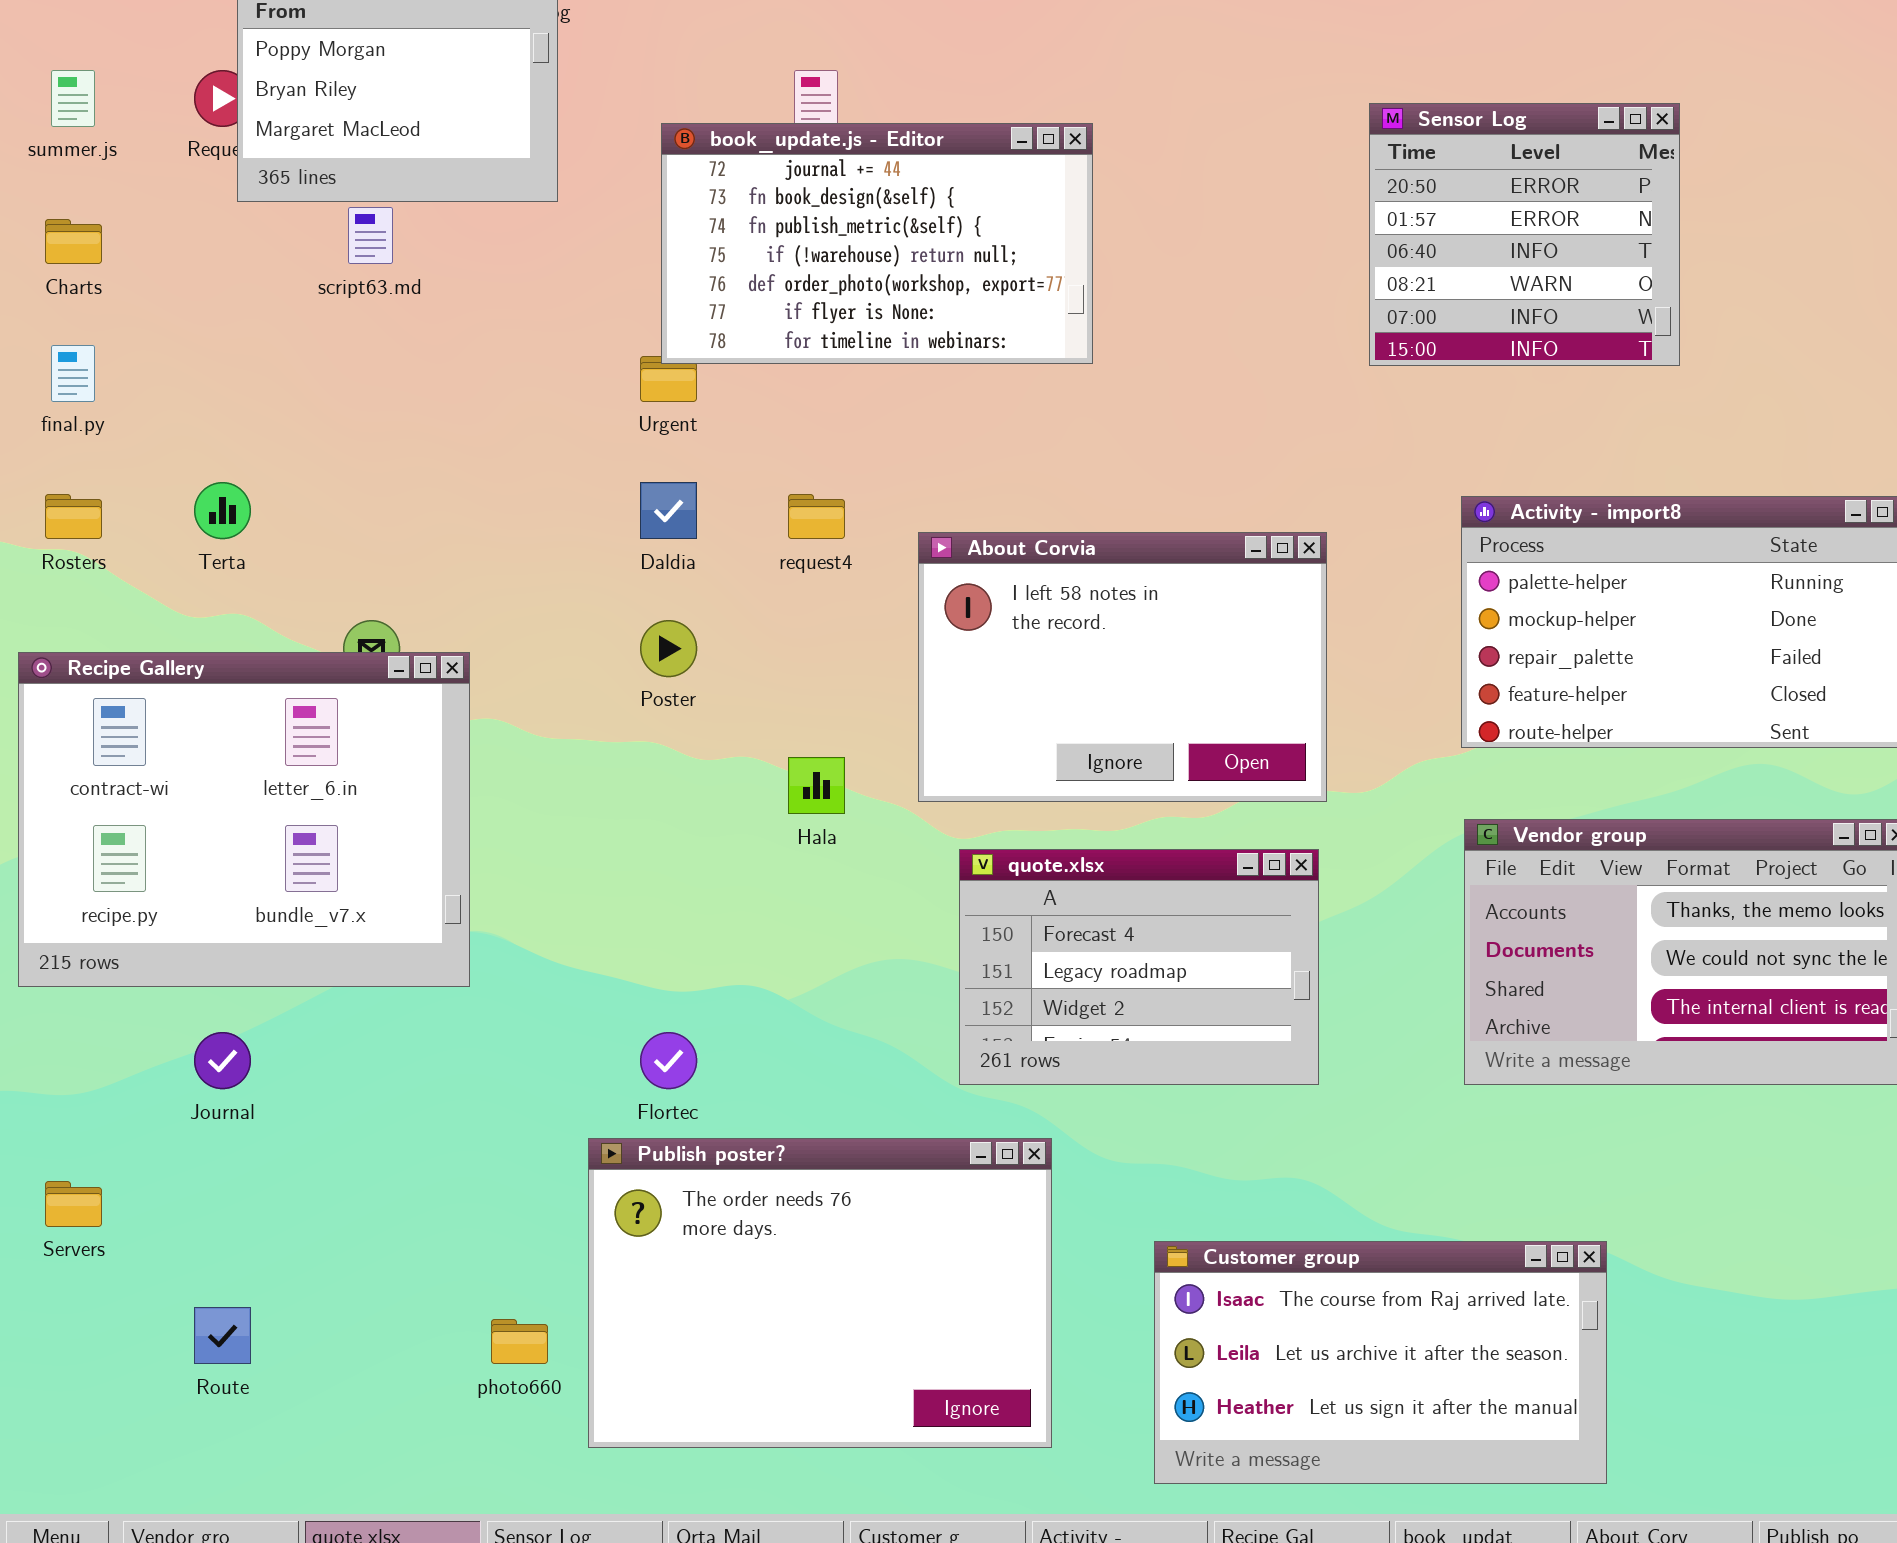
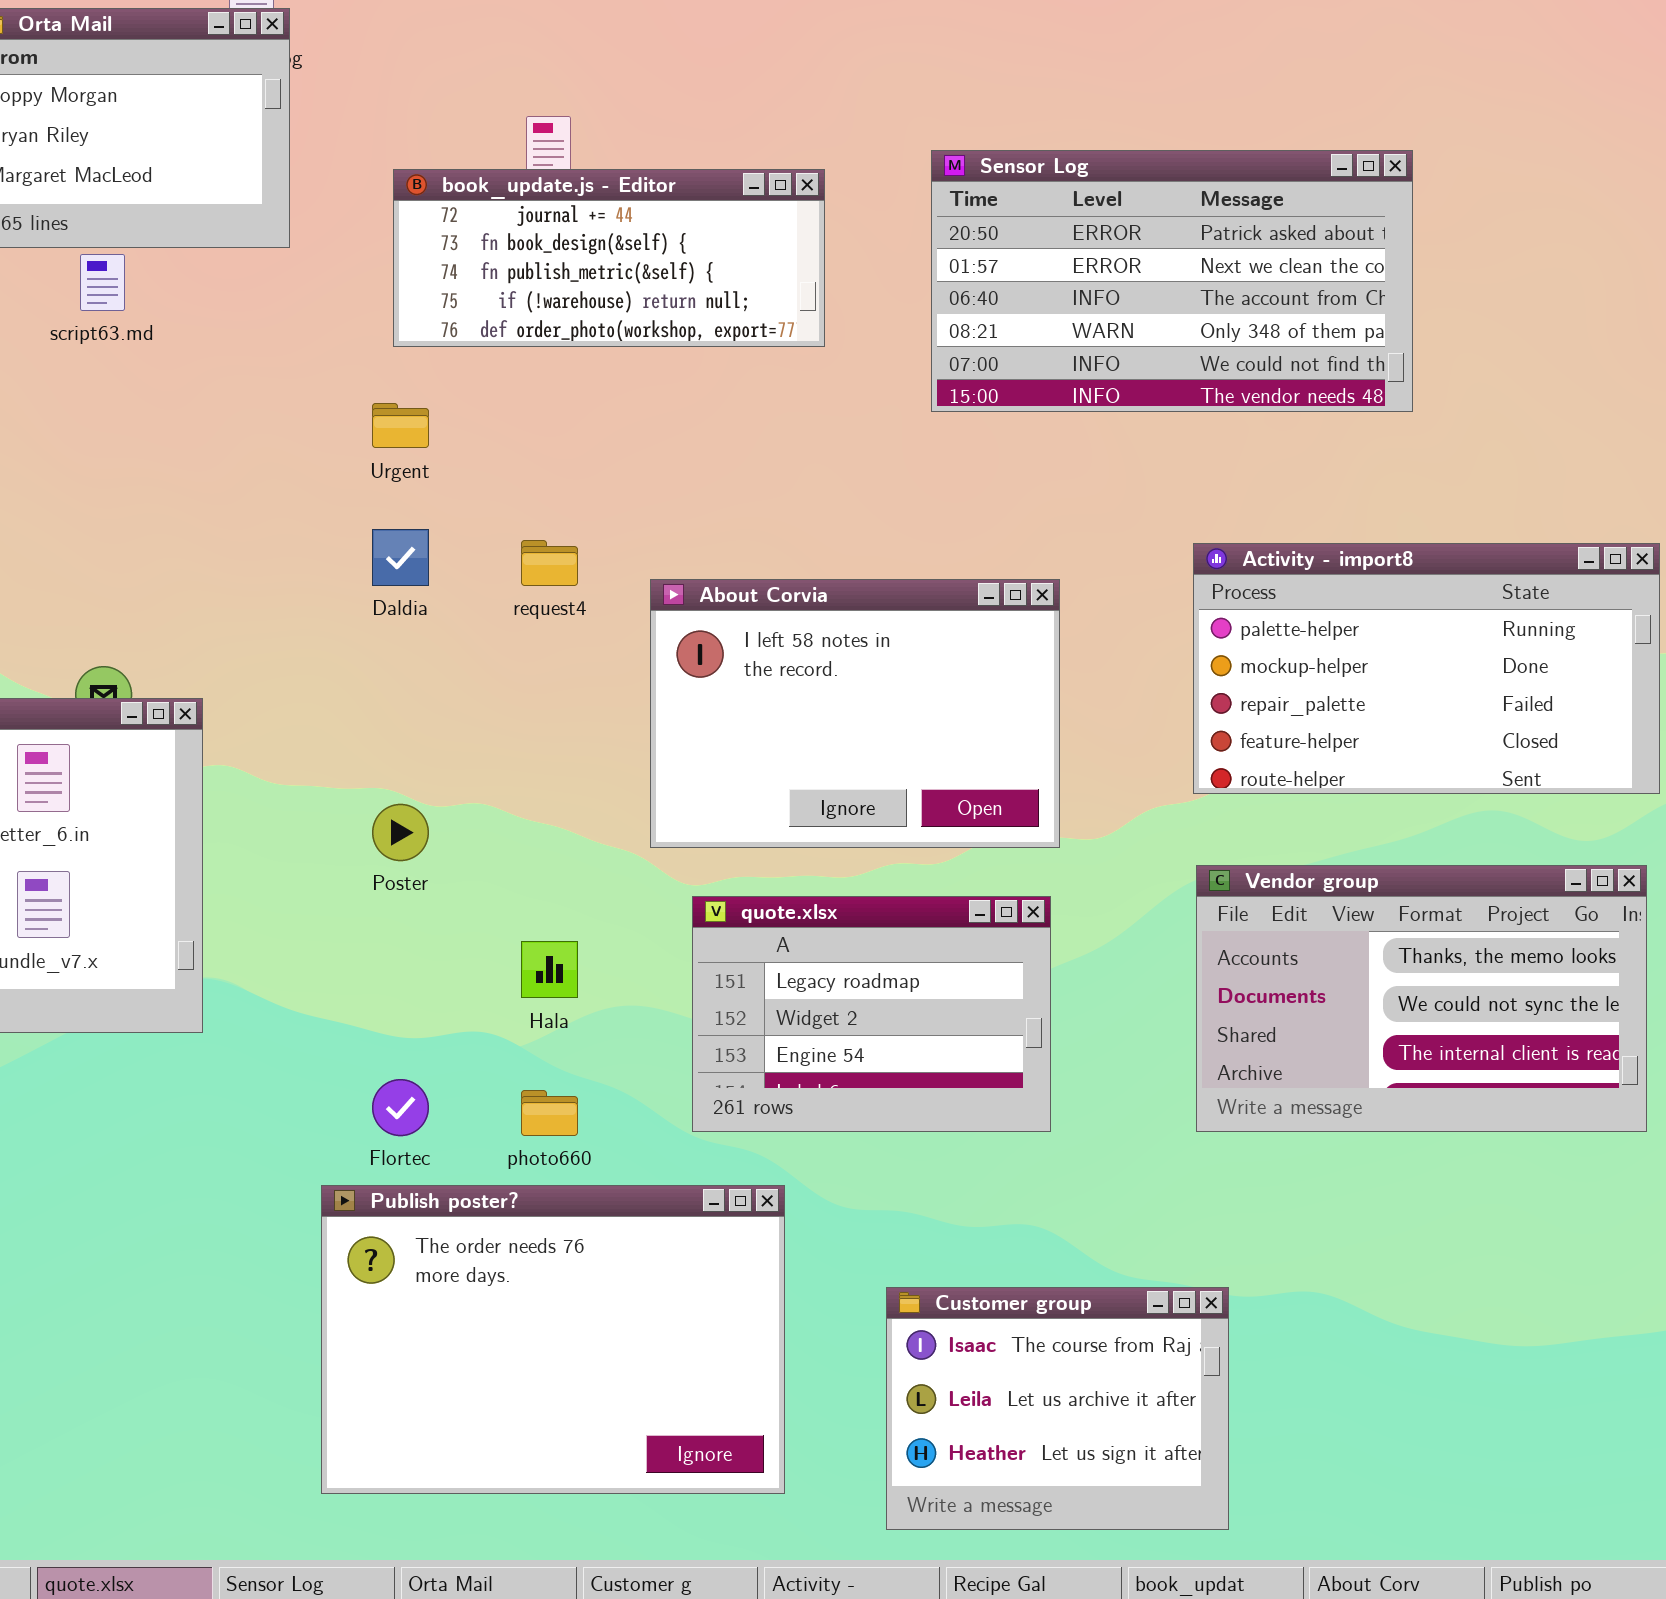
Sensor Log: [1369,103,1680,366] -> [931,150,1413,412], resized
book_update.js - Editor: [661,123,1093,364] -> [393,169,825,347], resized
Poster: [640,620,697,677] -> [372,804,429,861], moved
Hala: [788,757,845,814] -> [521,941,578,998], moved
quote.xlsx: [959,849,1319,1085] -> [692,896,1051,1132], scrolled down 1 row
Customer group: [1154,1241,1607,1484] -> [886,1287,1229,1530], resized
photo660: [491,1319,548,1364] -> [521,1090,578,1136], moved

